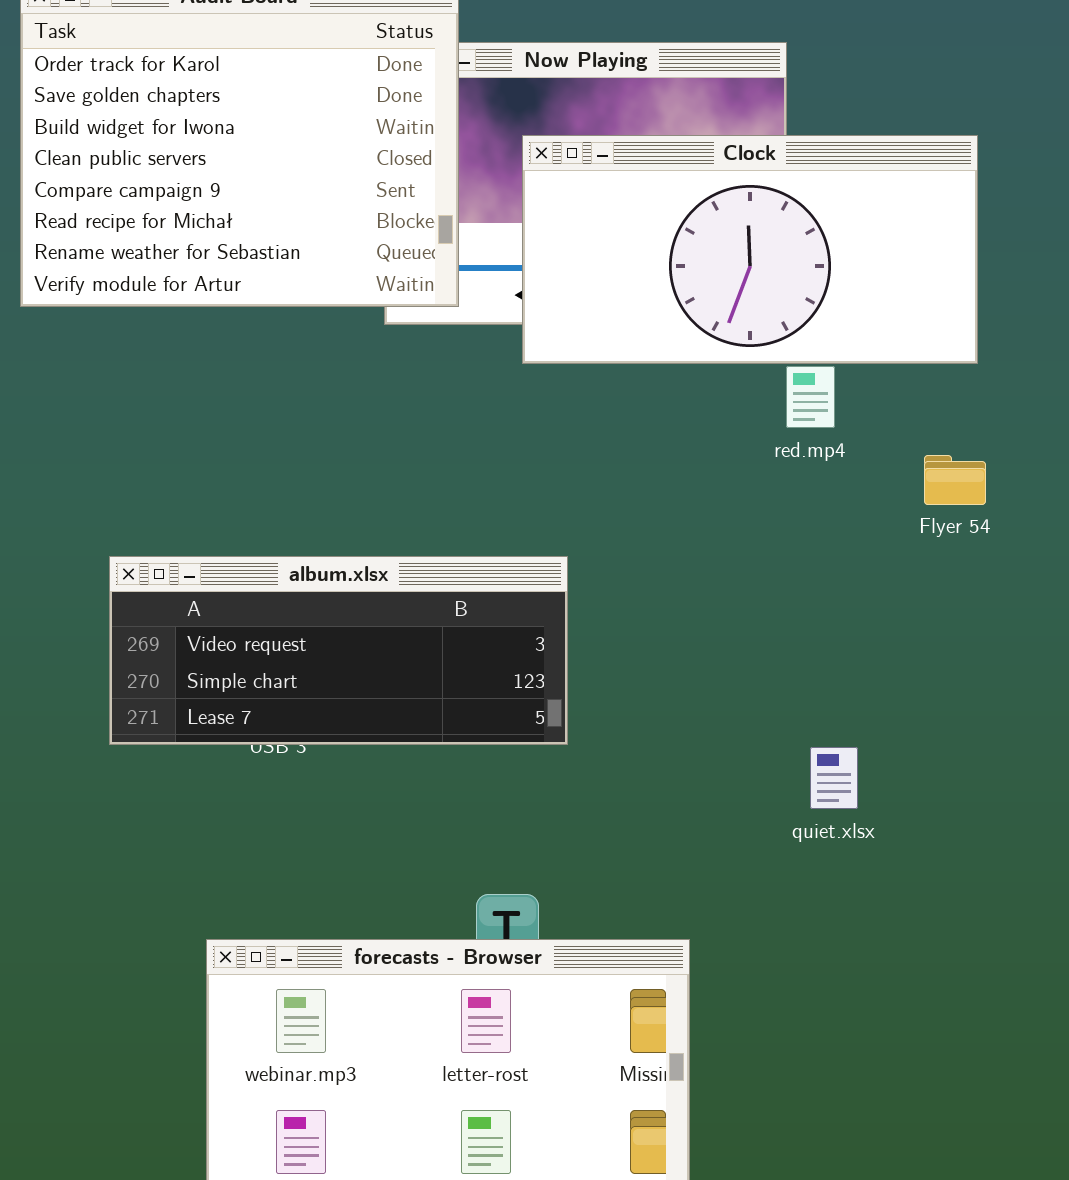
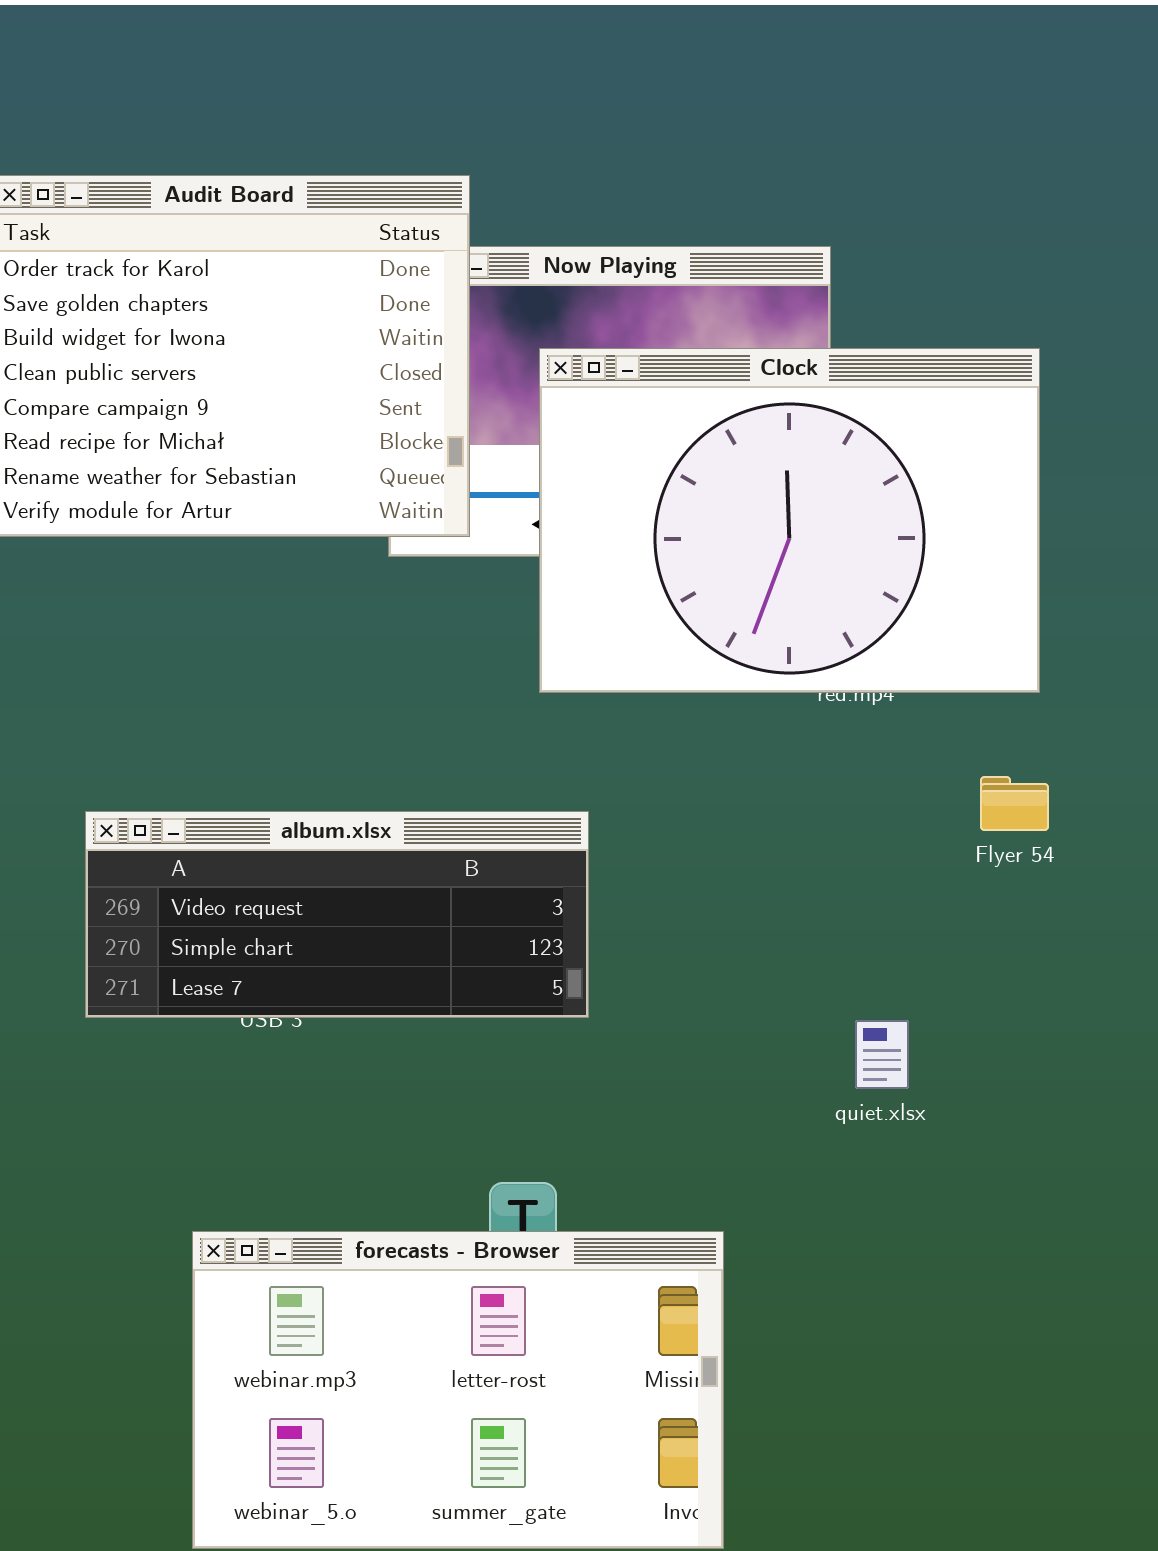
Clock: [522,135,978,364] -> [539,348,1040,693], resized
Flyer 54: [924,455,986,505] -> [980,776,1049,831], moved

